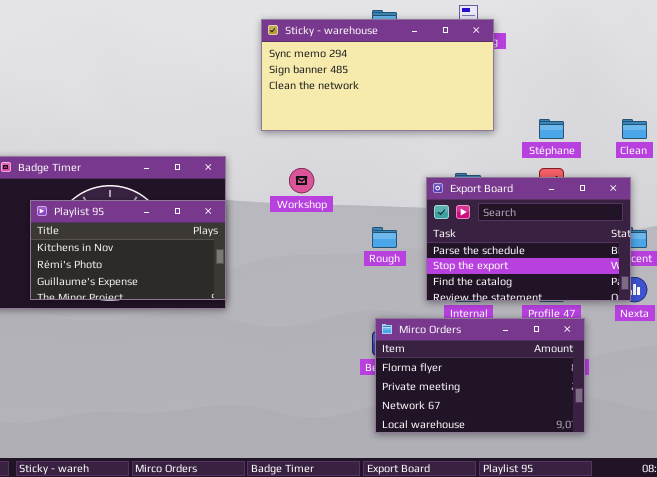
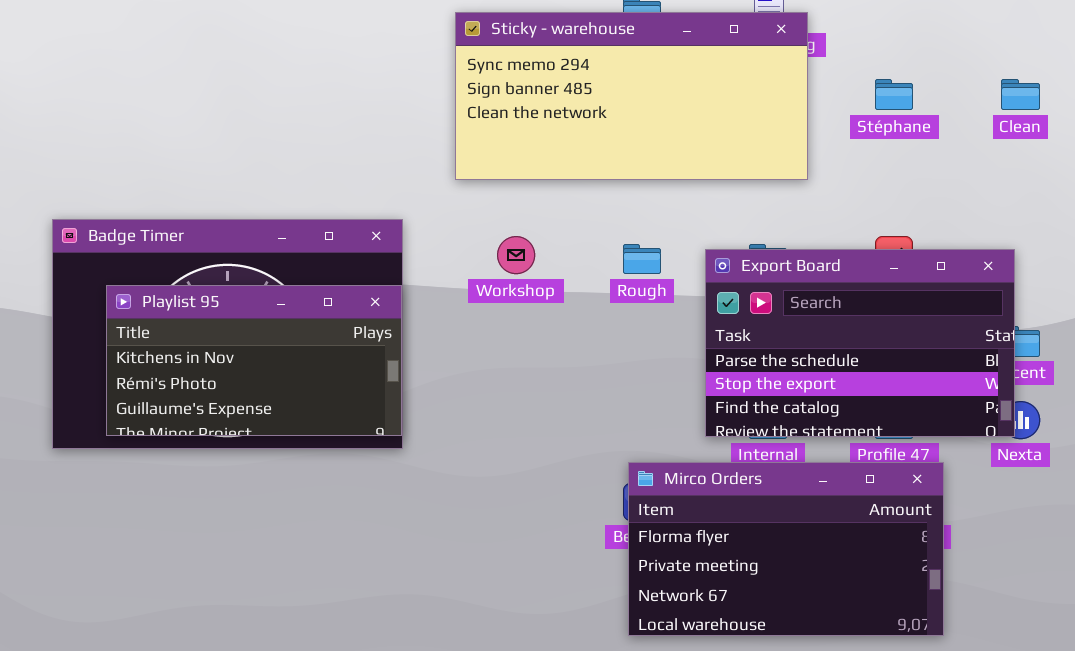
Stéphane: [539,119,564,139] -> [875,79,913,110], moved
Clean: [622,119,647,139] -> [1001,79,1040,110], moved
Rough: [372,227,397,248] -> [623,244,661,274], moved

